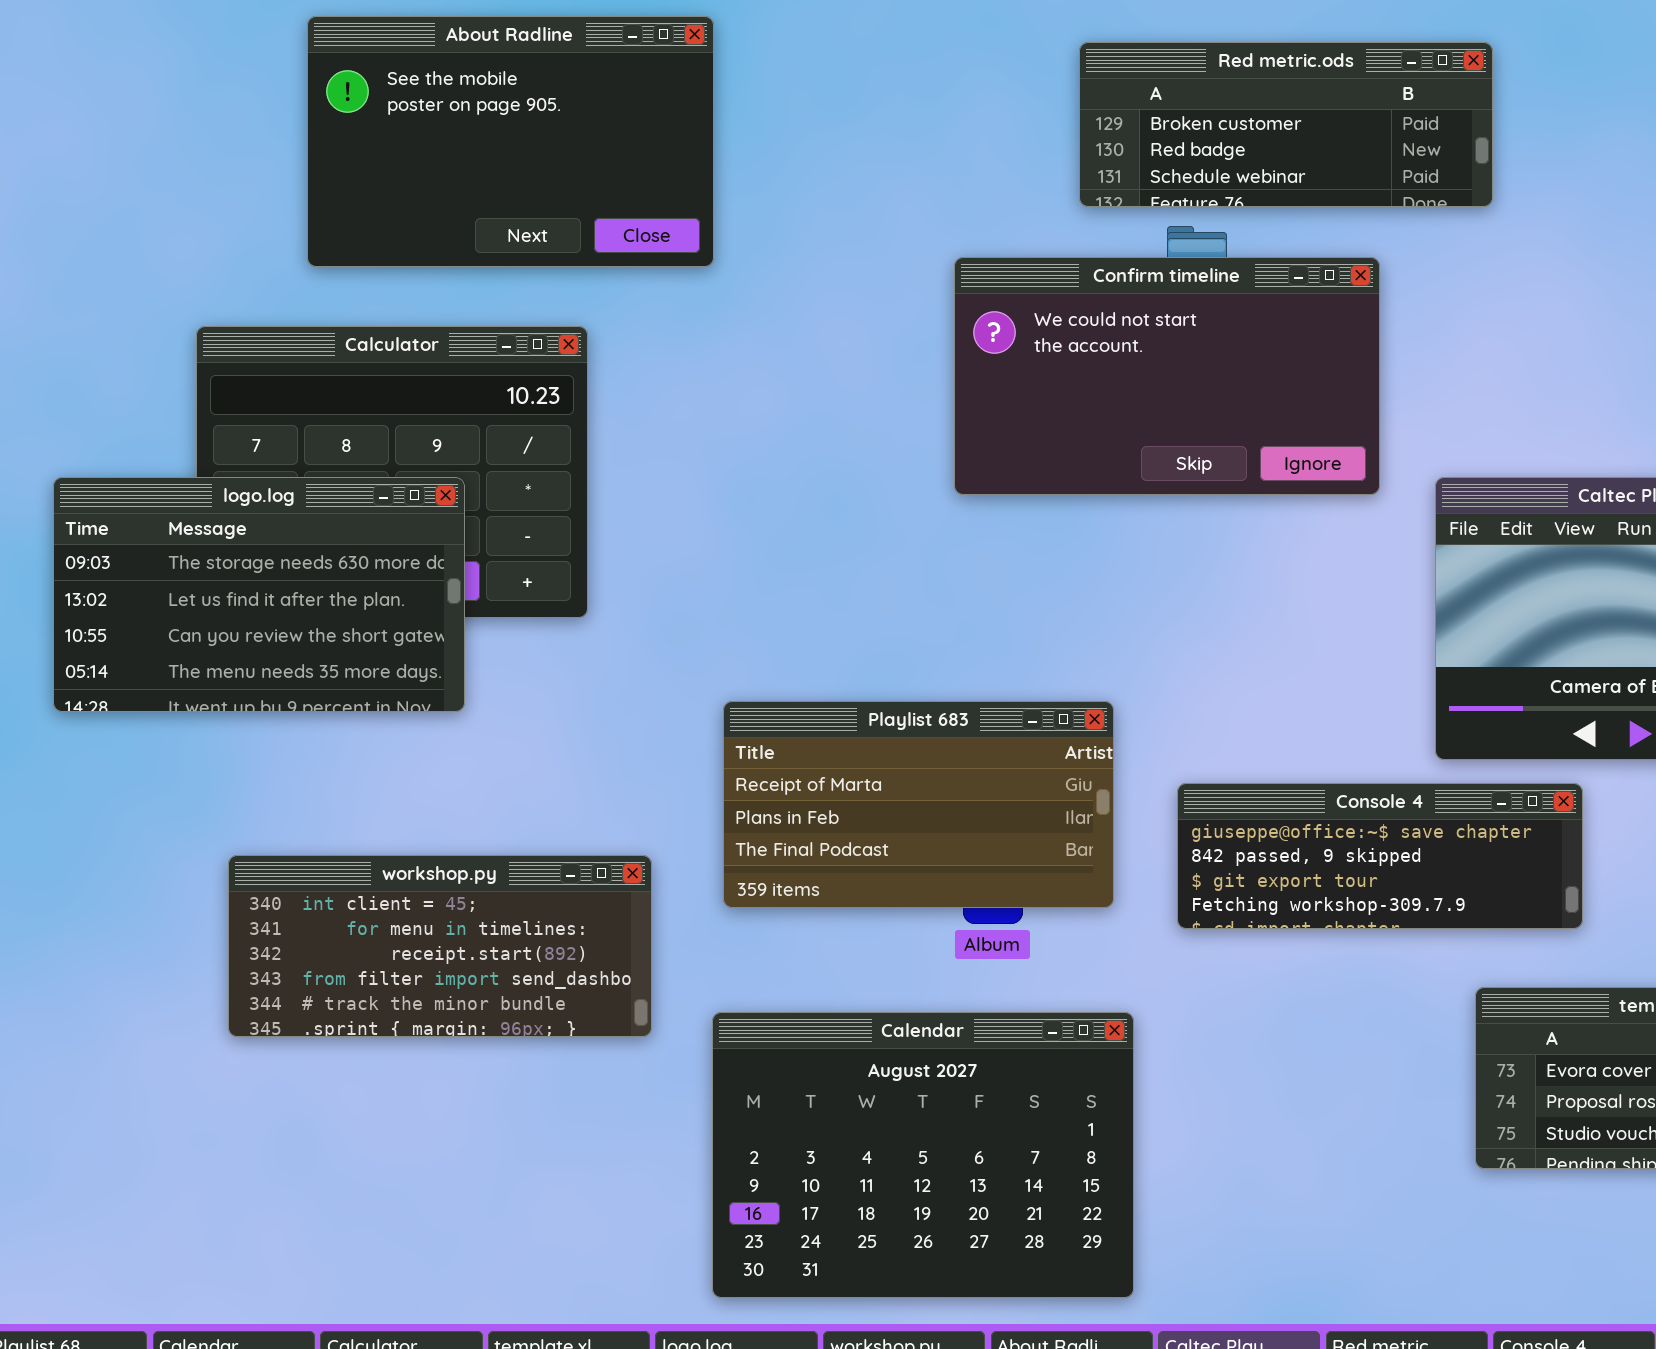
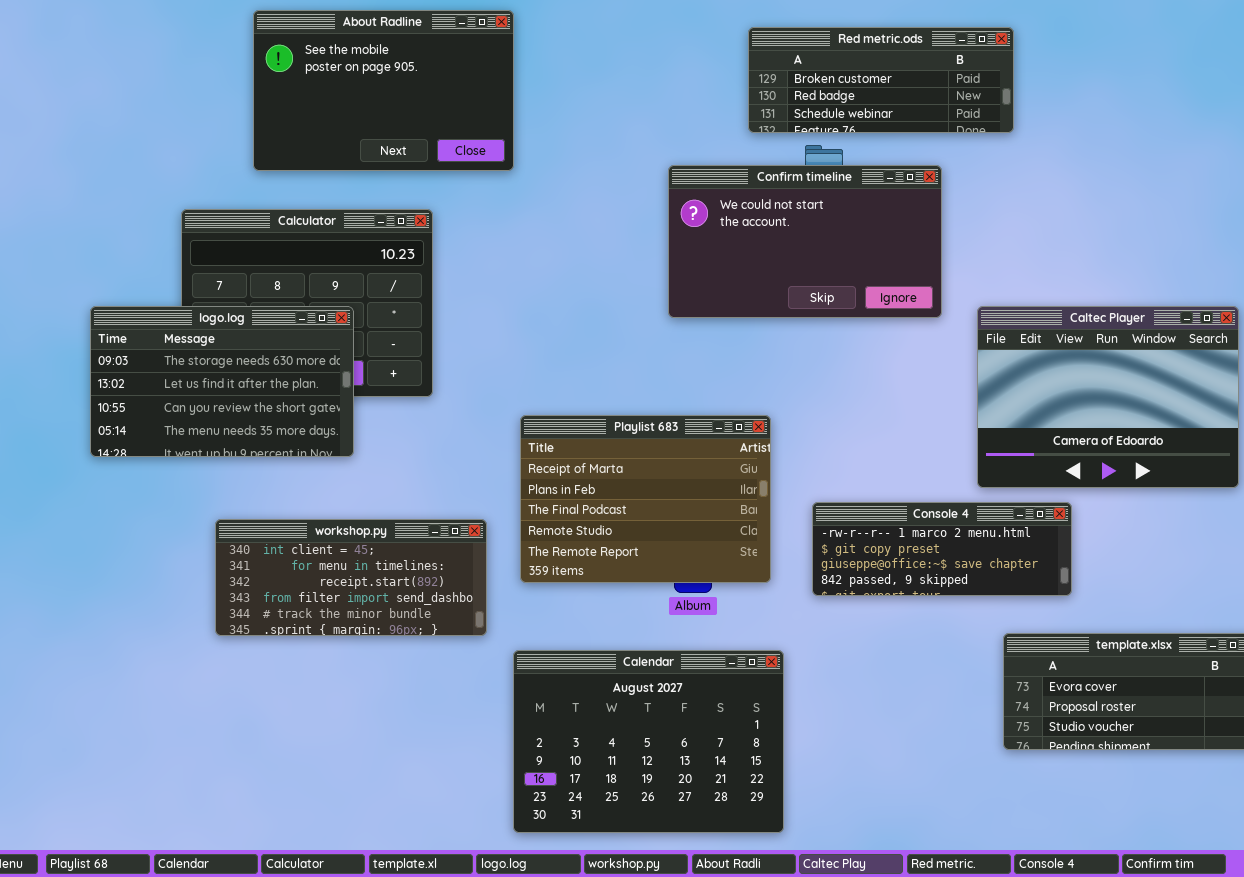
Playlist 683: [723,701,1114,908] -> [520,415,771,583], resized
Console 4: [1177,783,1583,929] -> [812,502,1072,596], scrolled up 2 rows
workshop.py: [228,855,652,1037] -> [215,519,487,636], moved

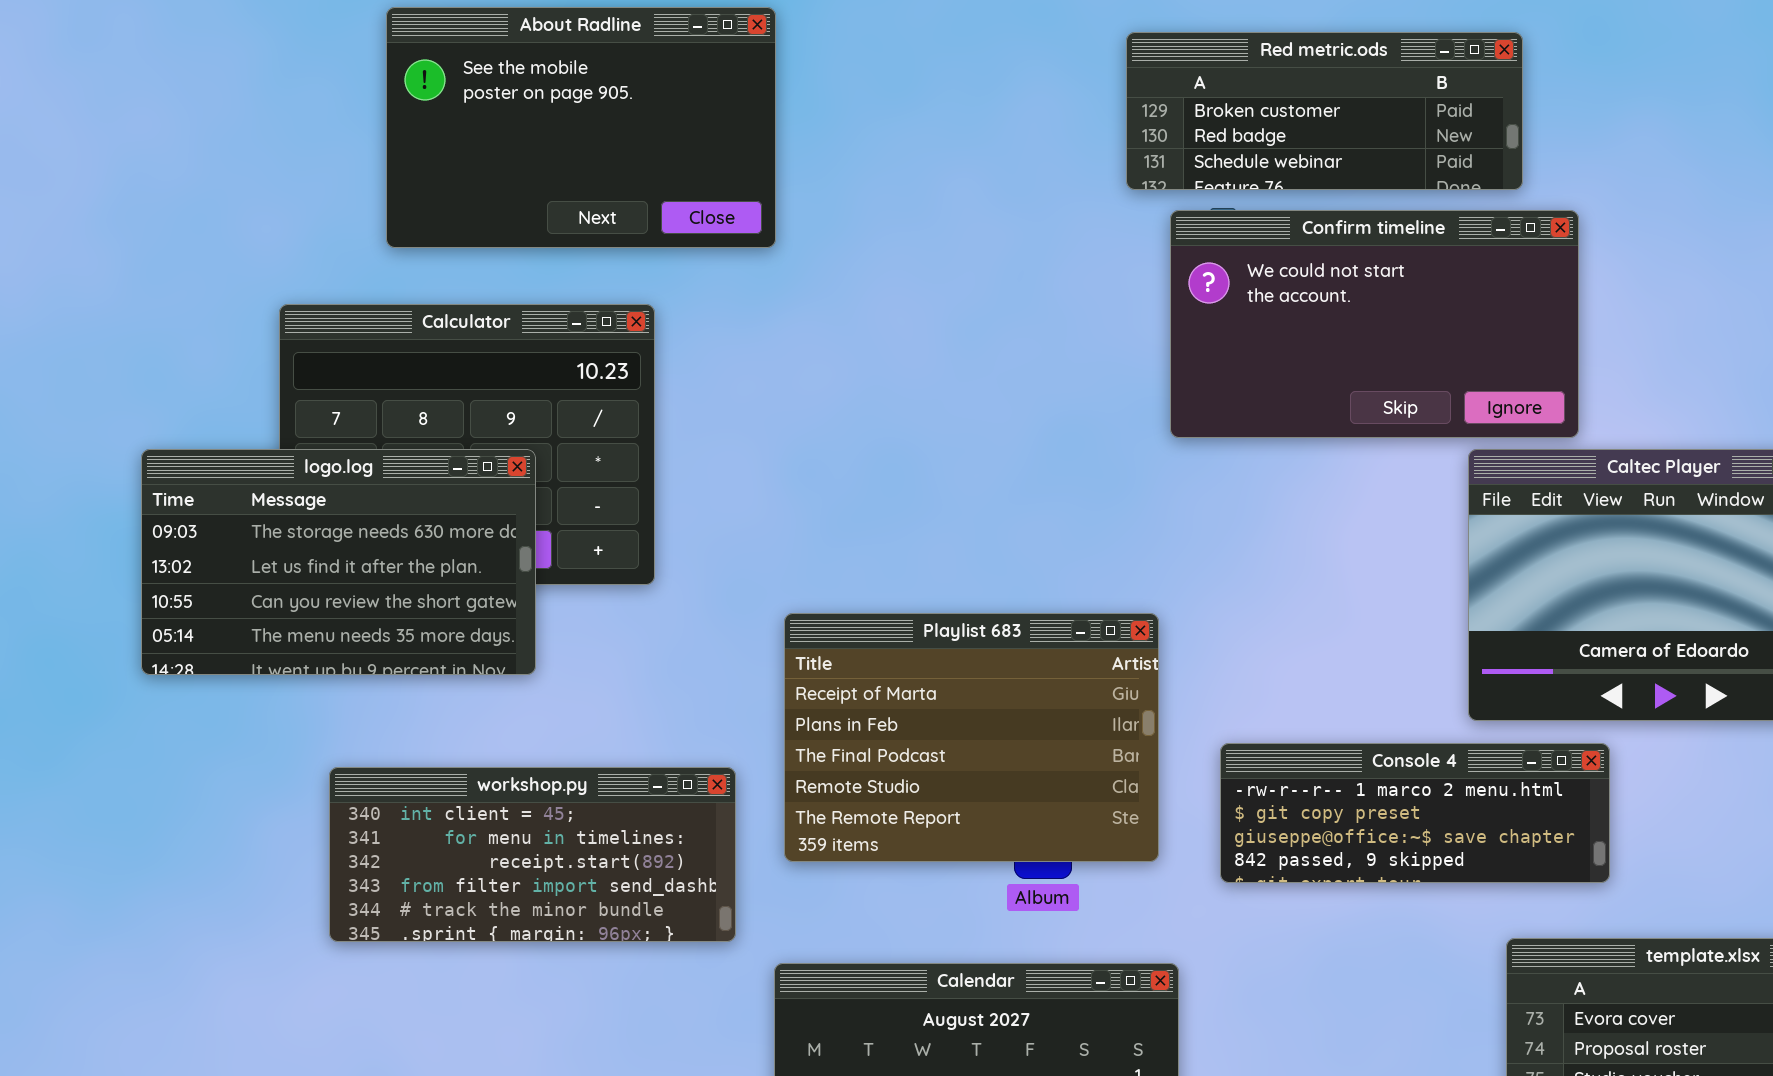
Confirm timeline: [668,165,942,318] -> [1170,210,1579,438], moved

